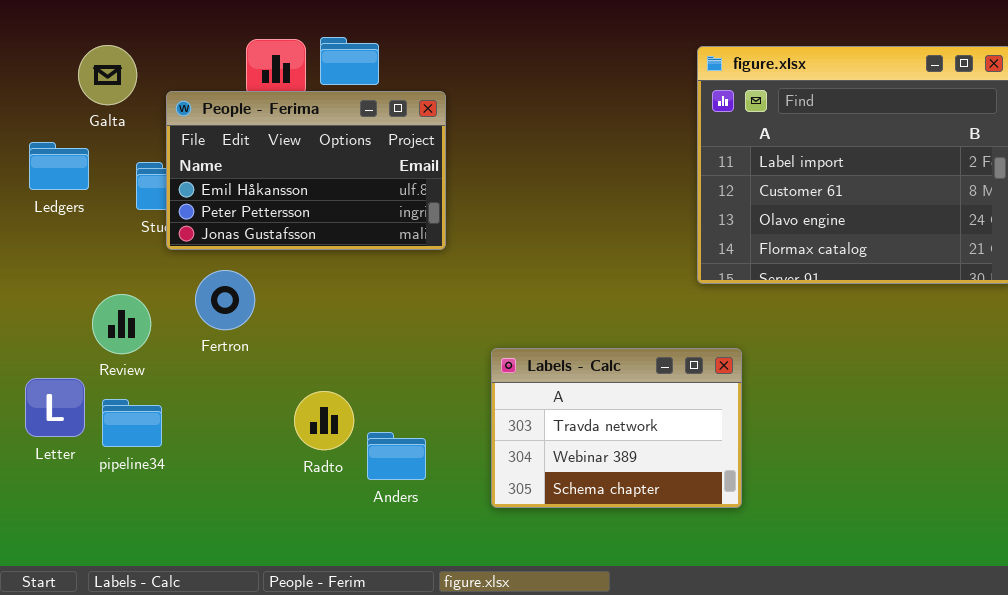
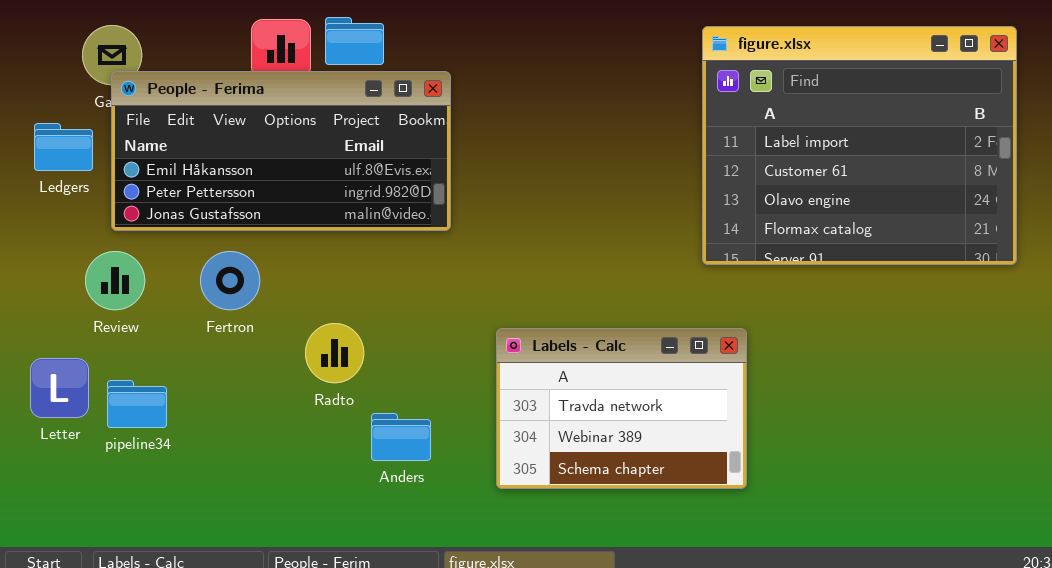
People - Ferima: [166,91,446,250] -> [111,71,451,231], resized
Review: [92,294,151,354] -> [85,251,145,310], moved
Radto: [294,391,354,450] -> [305,323,364,383], moved

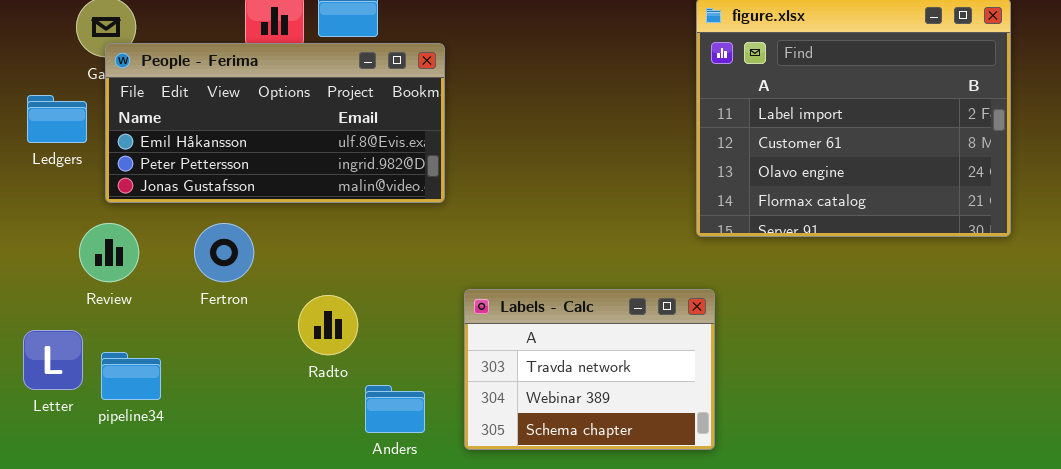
Labels - Calc: [496,328,747,489] -> [464,289,715,450], moved

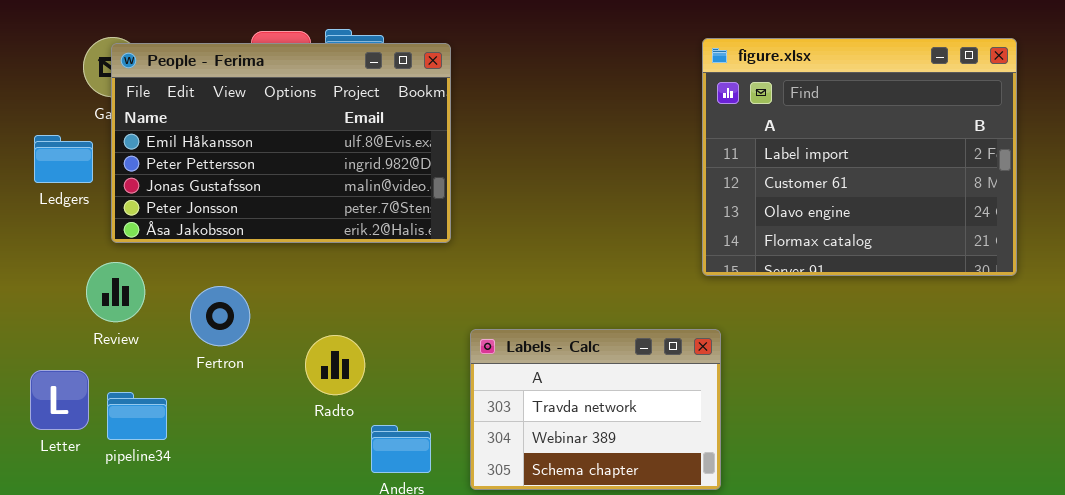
People - Ferima: [105,43,445,203] -> [111,43,451,243], resized
Fertron: [194,223,254,282] -> [190,286,250,346], moved

